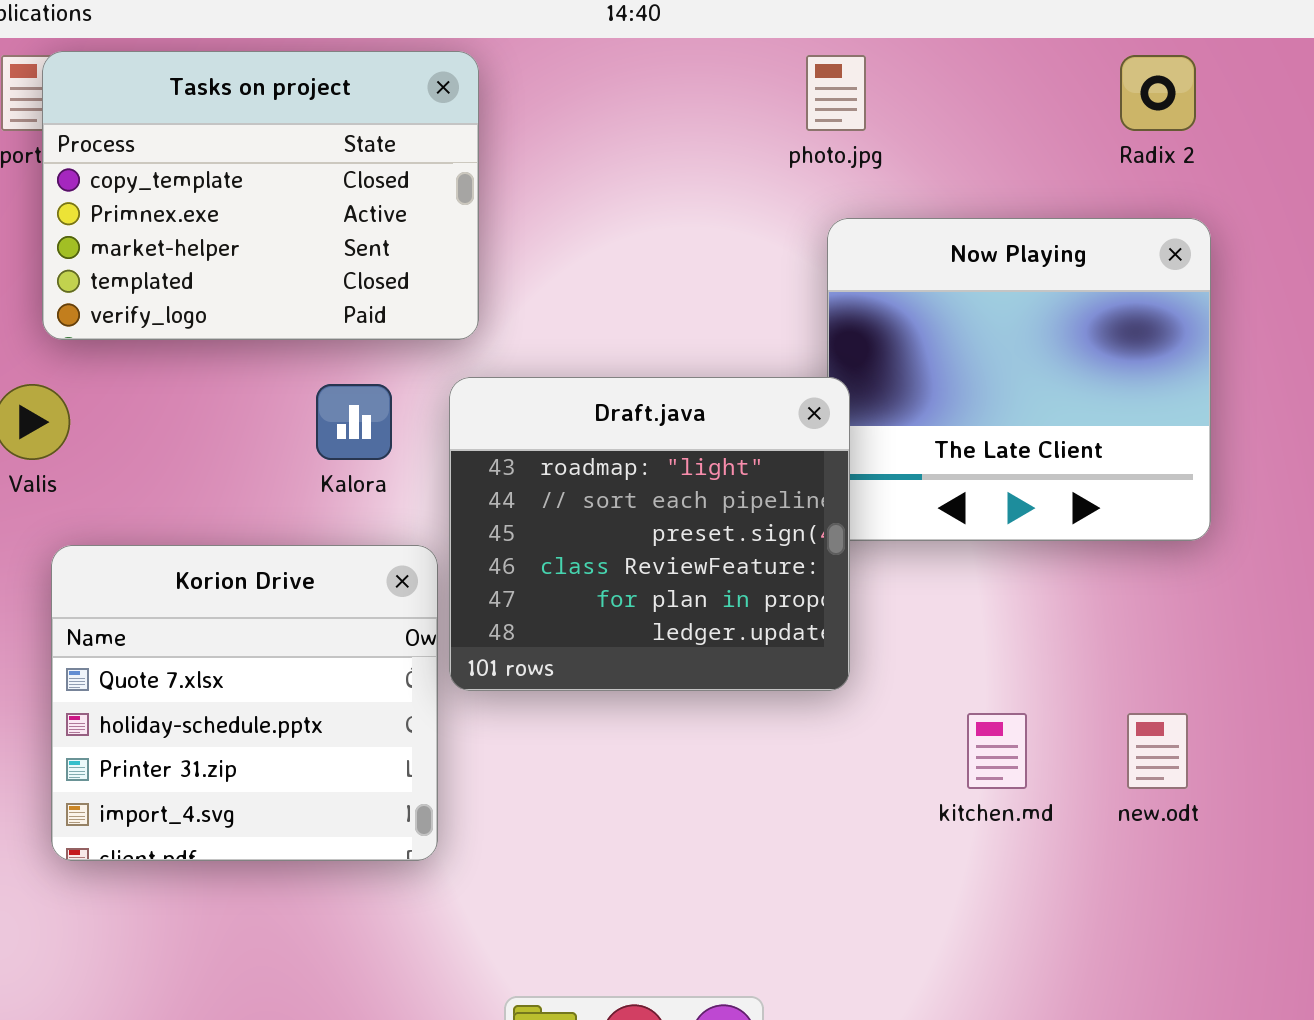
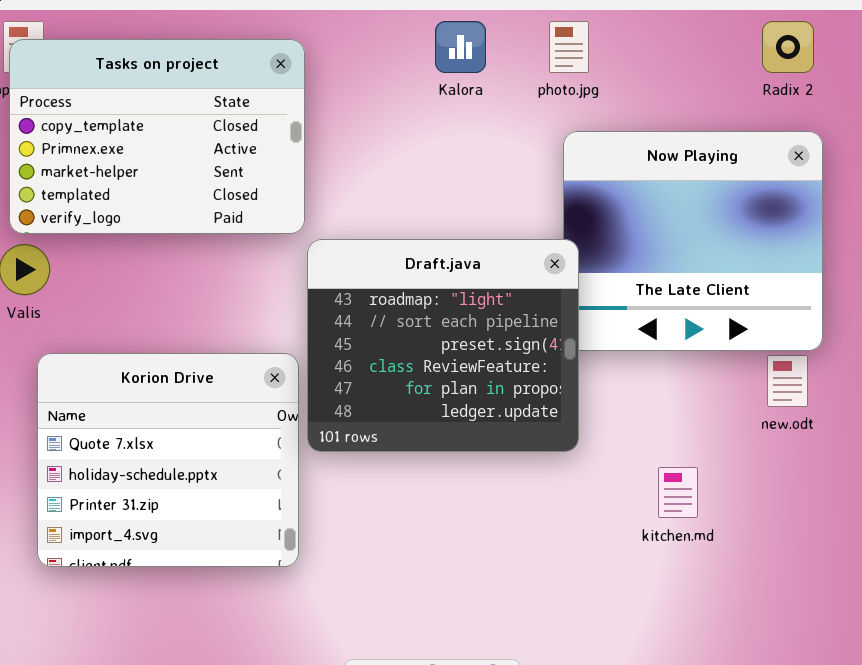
Tasks on project: [42,51,479,340] -> [9,39,305,234], moved
Kalora: [316,384,392,460] -> [435,21,486,73], moved
new.odt: [1127,713,1188,789] -> [767,355,808,407], moved

